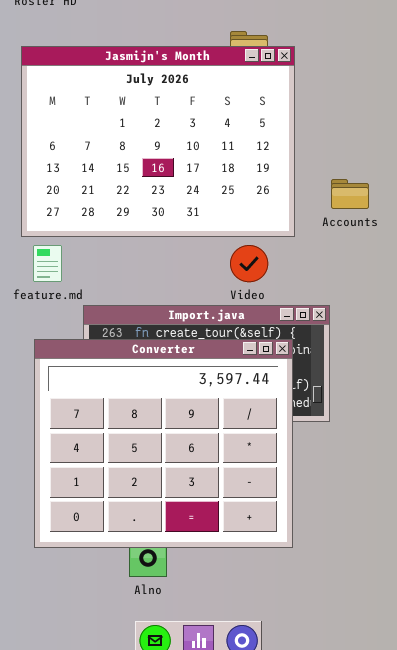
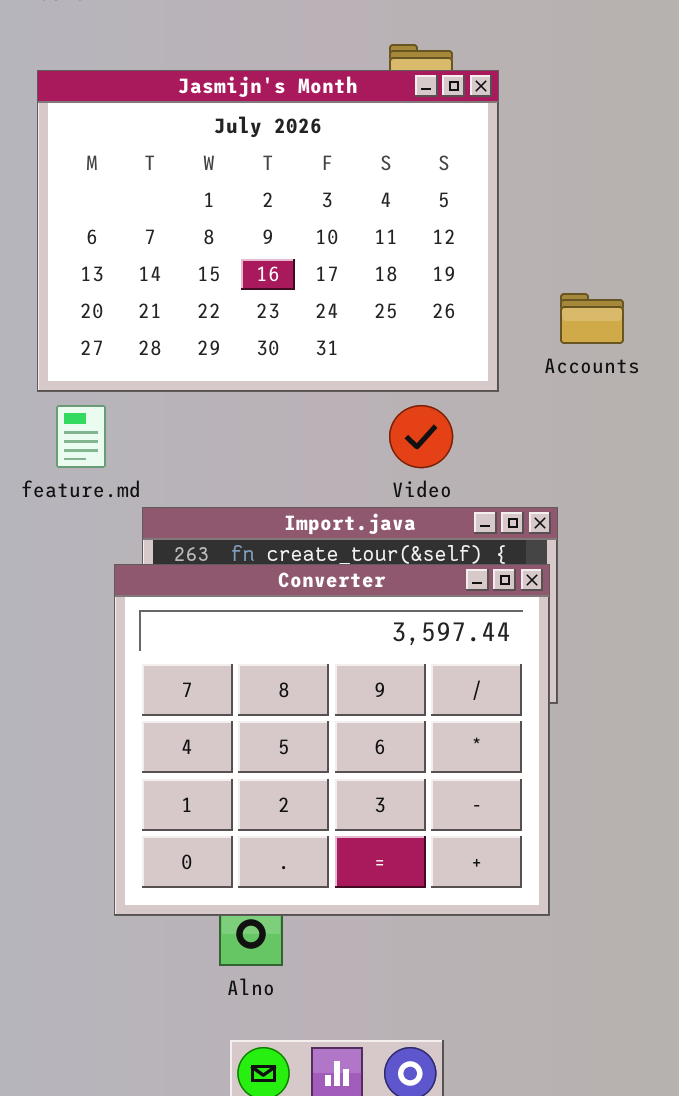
Converter: [34,339,293,548] -> [114,564,550,916], moved

